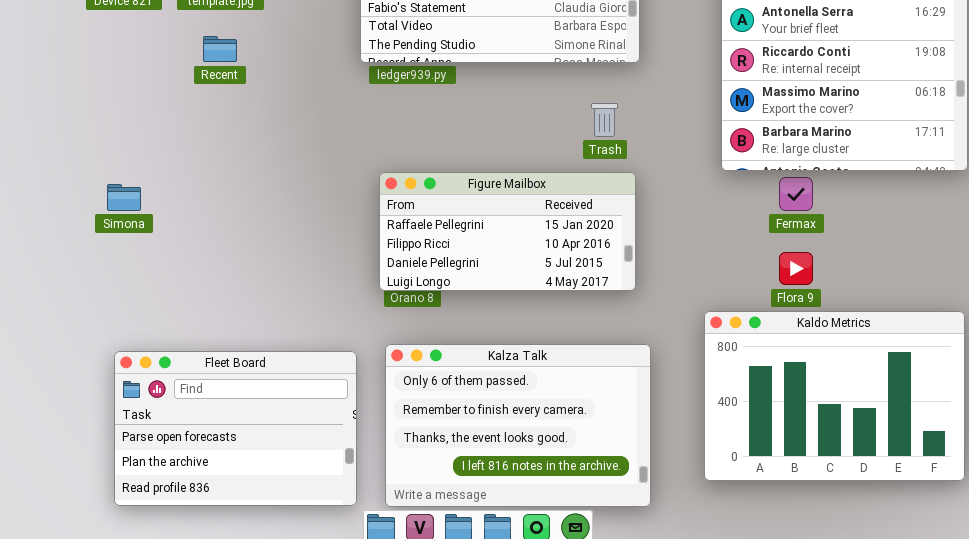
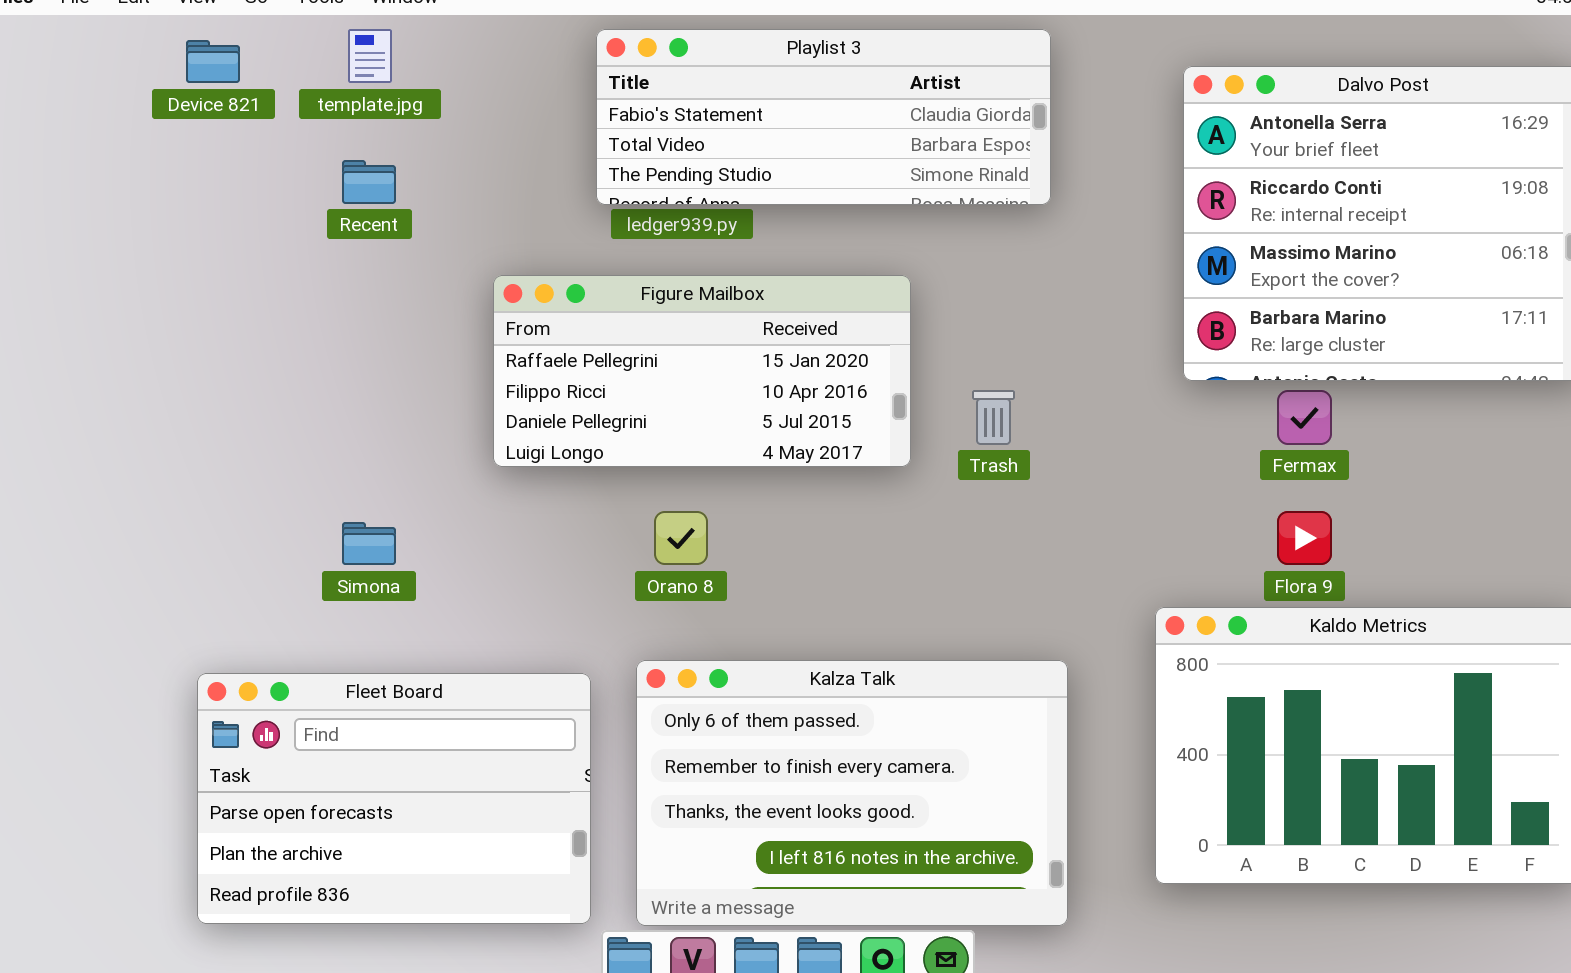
Trash: [591,103,618,137] -> [972,390,1015,445], moved
Figure Mailbox: [379,172,636,291] -> [493,275,911,467], moved
Simona: [107,184,141,211] -> [342,522,396,565], moved

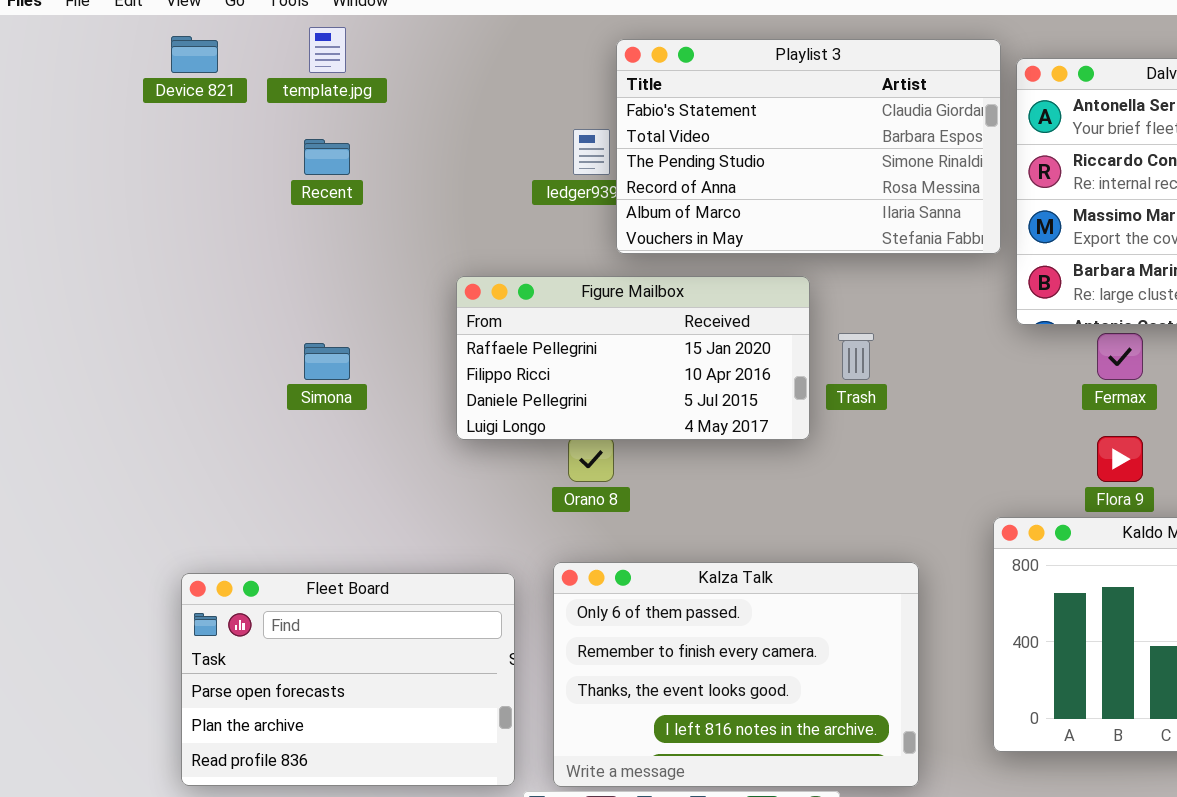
Playlist 3: [596,29,1051,205] -> [616,39,1001,254], moved, resized
Figure Mailbox: [493,275,911,467] -> [456,276,810,440], moved
Simona: [342,522,396,565] -> [304,343,350,380], moved

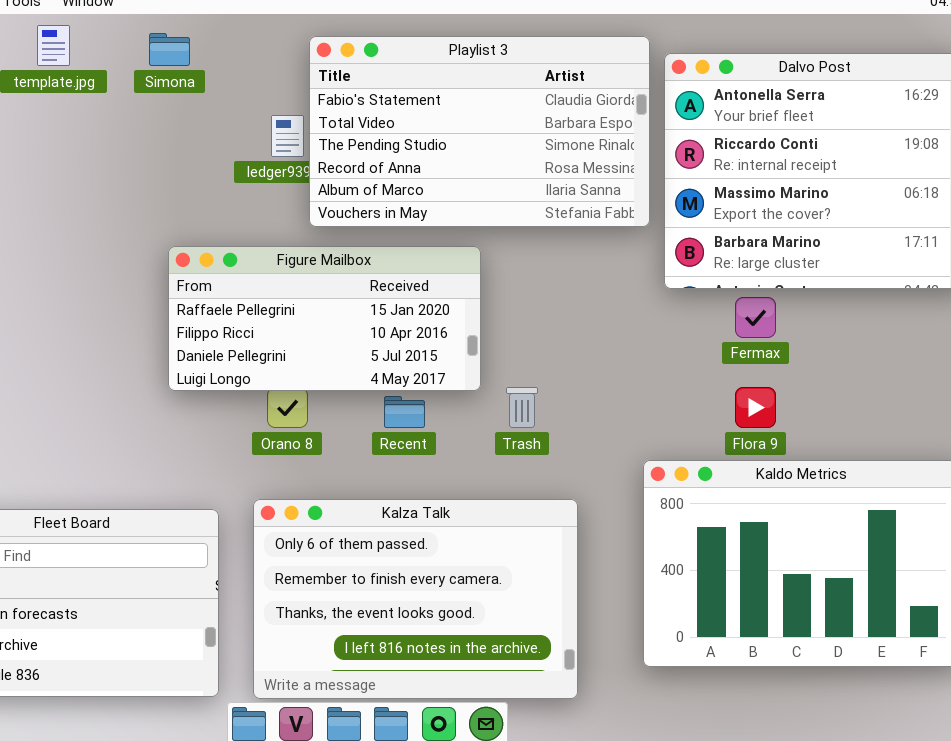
Recent: [304,139,350,175] -> [384,396,425,428], moved
Trash: [838,333,874,380] -> [506,387,538,428], moved
Simona: [304,343,350,380] -> [149,33,190,66], moved

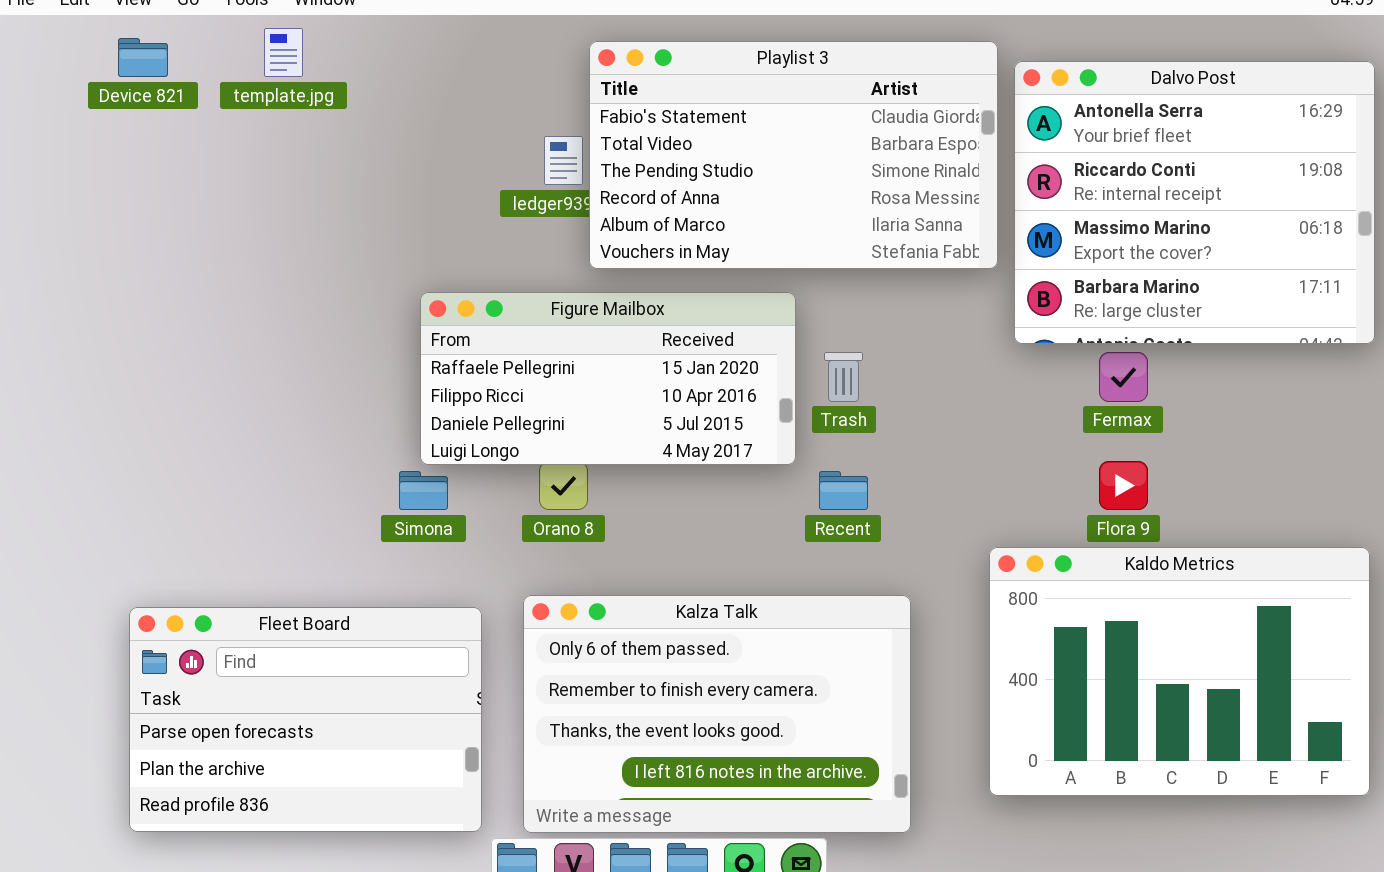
Simona: [149,33,190,66] -> [399,471,448,510], moved
Trash: [506,387,538,428] -> [824,352,863,402], moved
Recent: [384,396,425,428] -> [819,471,868,510], moved

